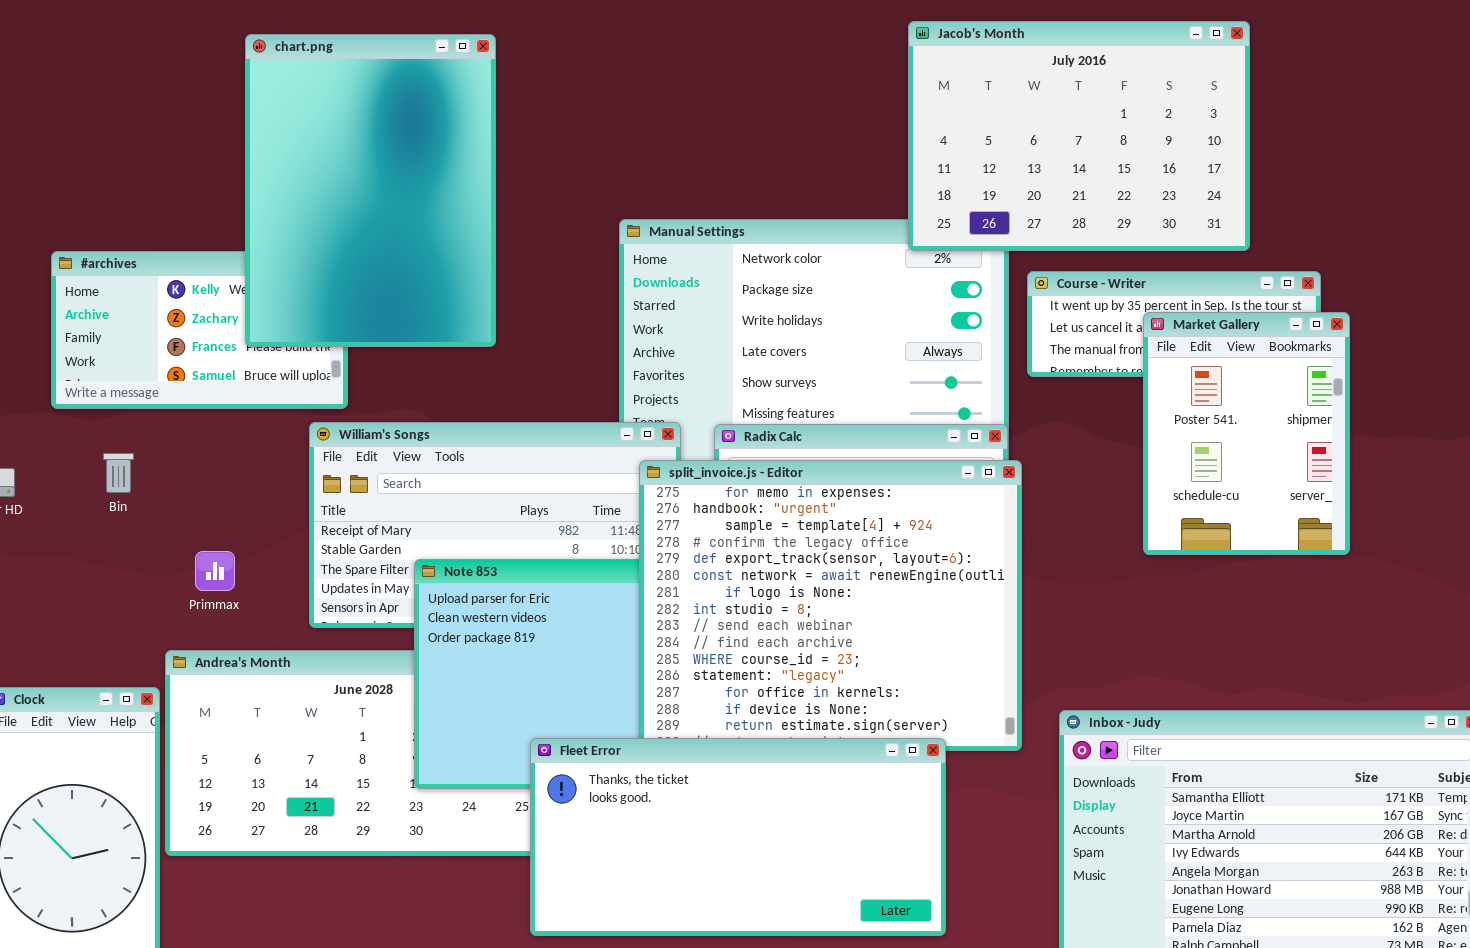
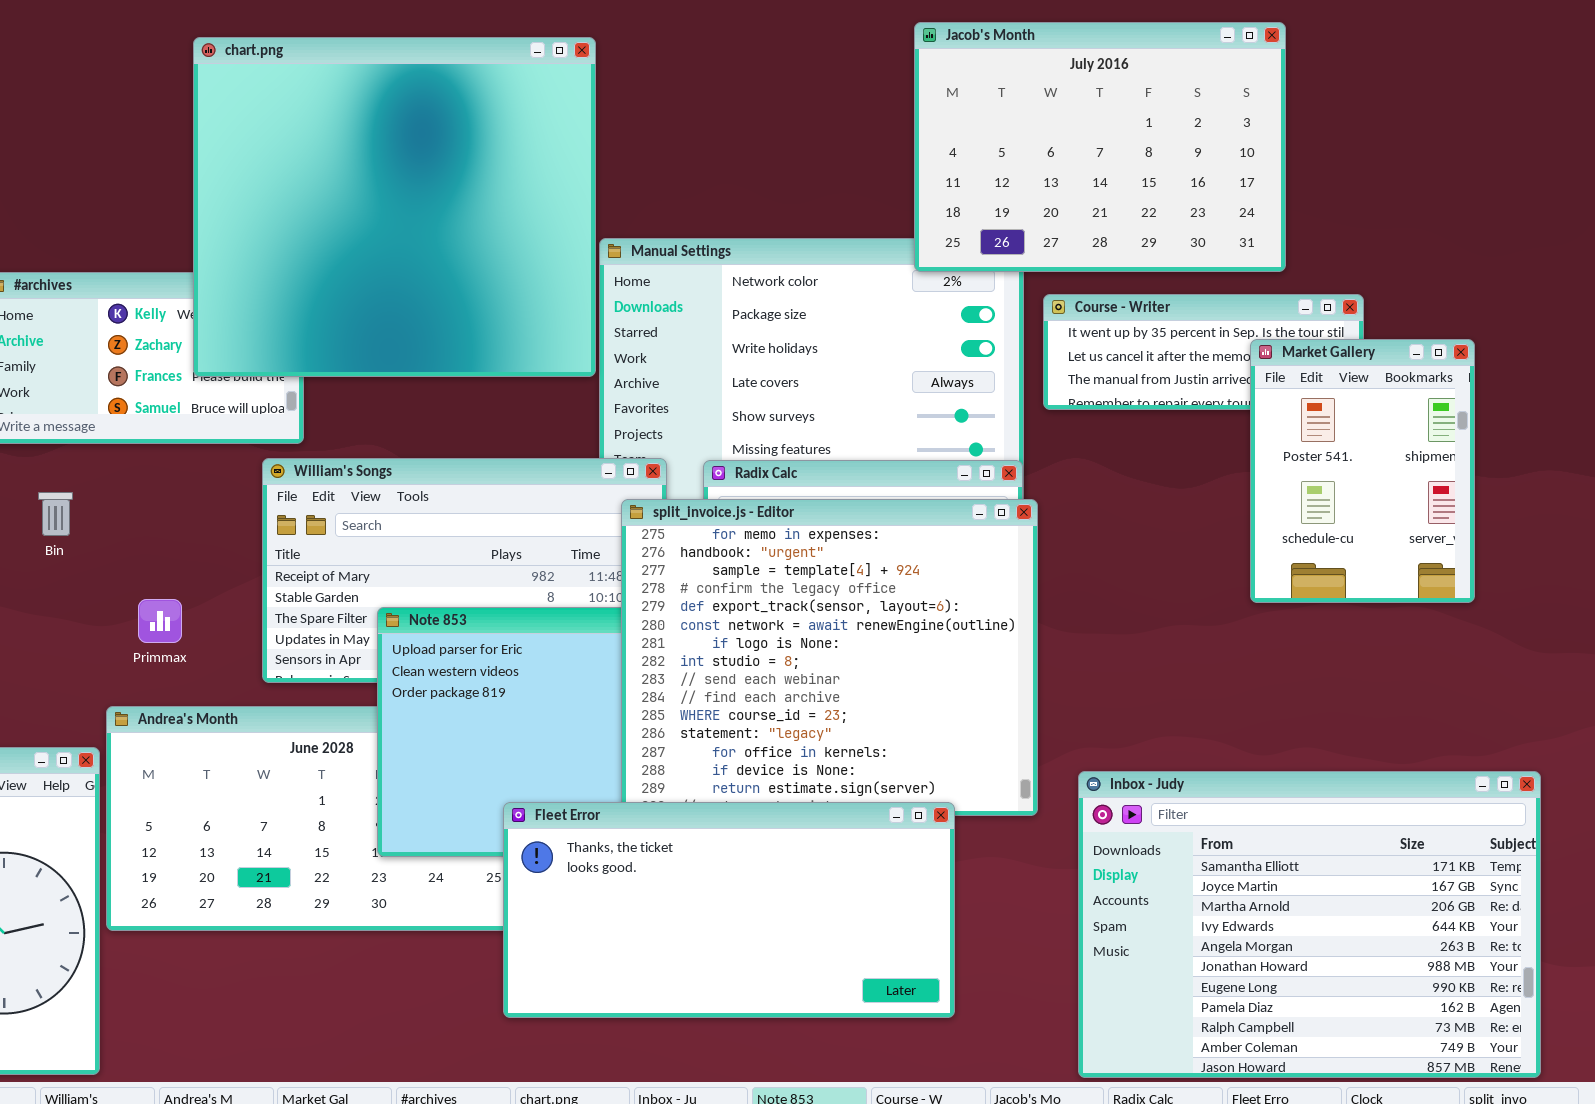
chart.png: [245,34,496,347] -> [193,37,596,377], resized
Market Gallery: [1143,312,1350,555] -> [1250,339,1475,603], moved

